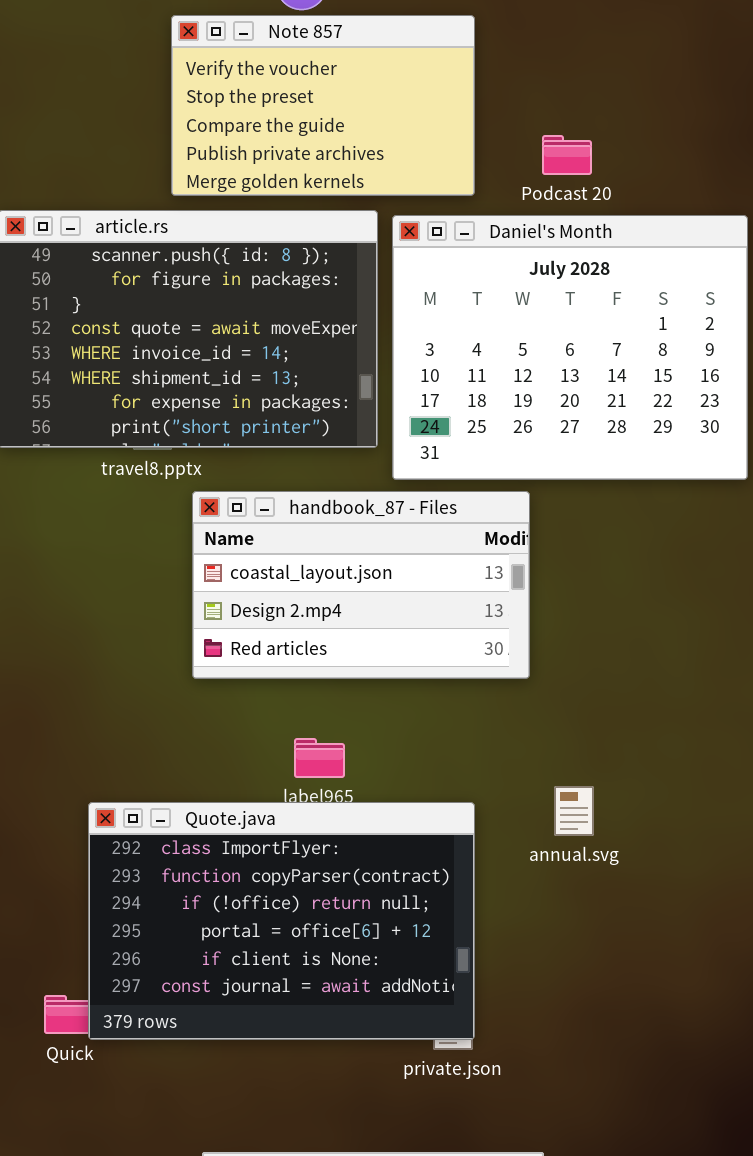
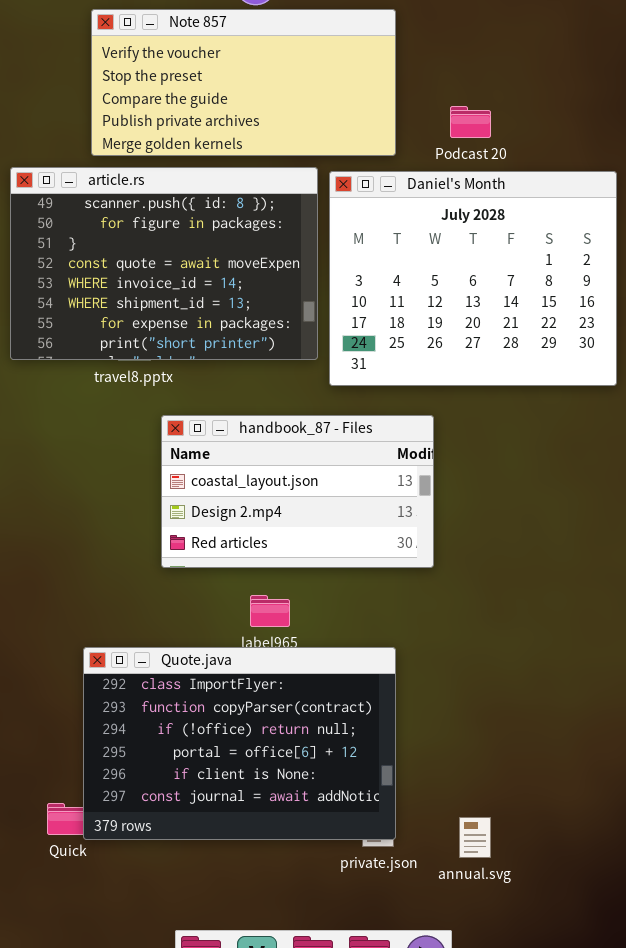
Note 857: [171,15,475,196] -> [91,9,396,156], resized
handbook_87 - Files: [192,491,530,679] -> [161,415,434,568], moved
annual.svg: [554,786,594,836] -> [459,817,491,858], moved

